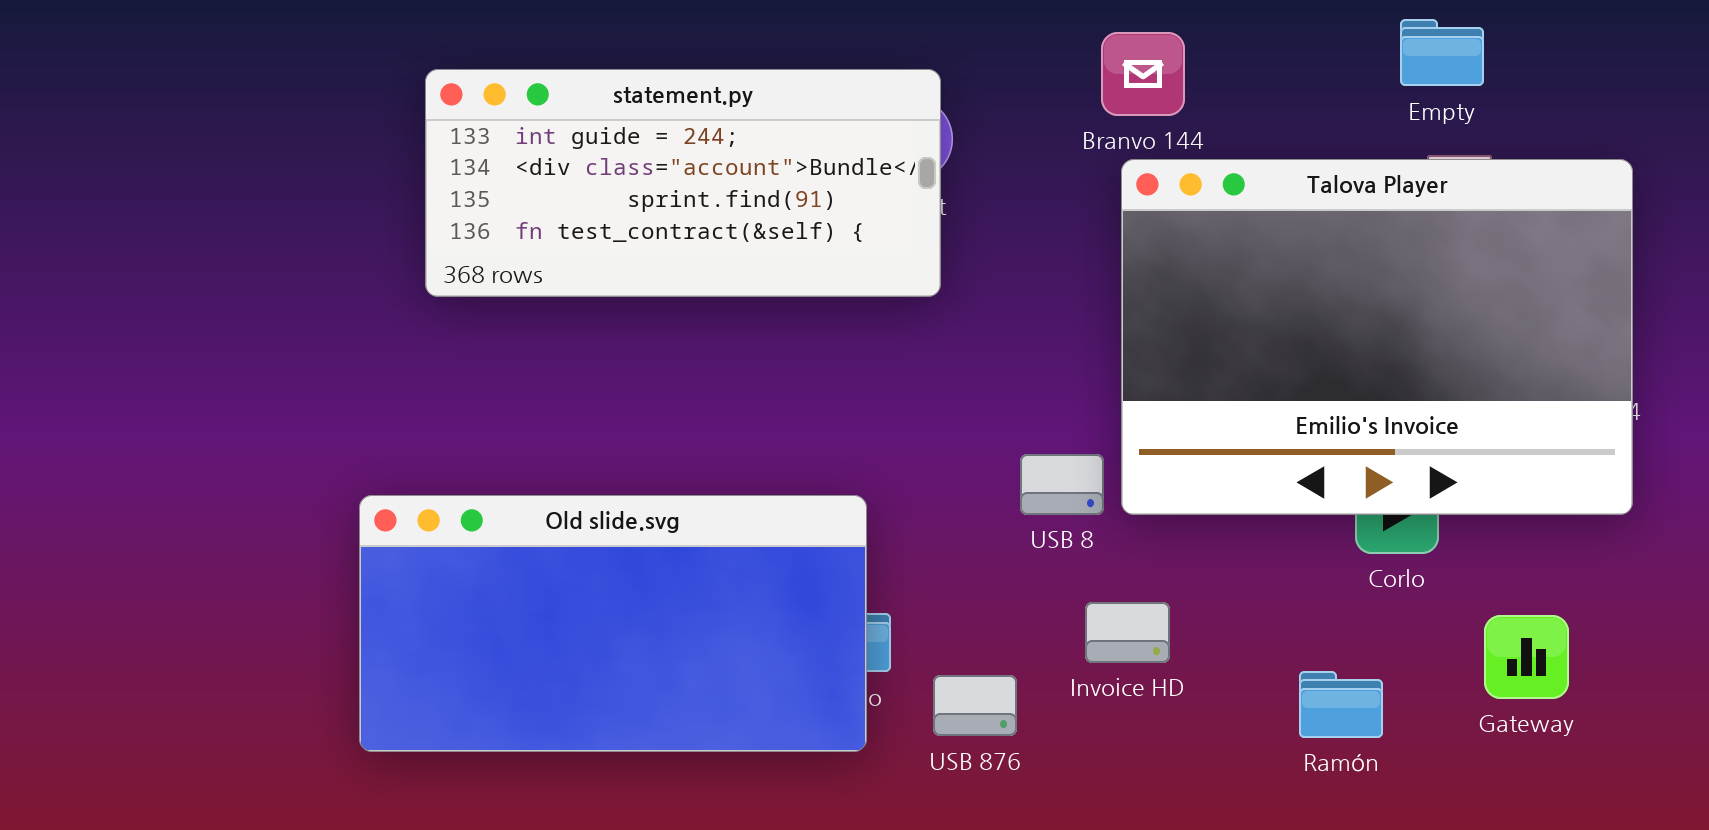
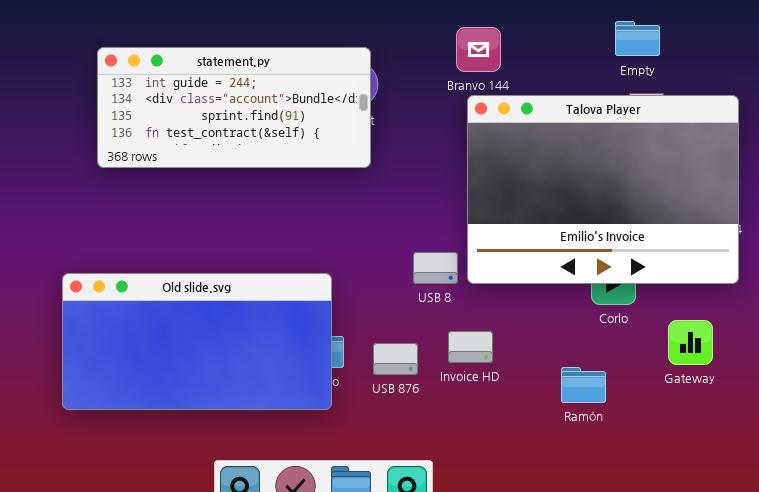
Gateway: [1484,615,1569,699] -> [668,320,713,365], moved
USB 876: [933,675,1017,736] -> [373,343,418,375], moved

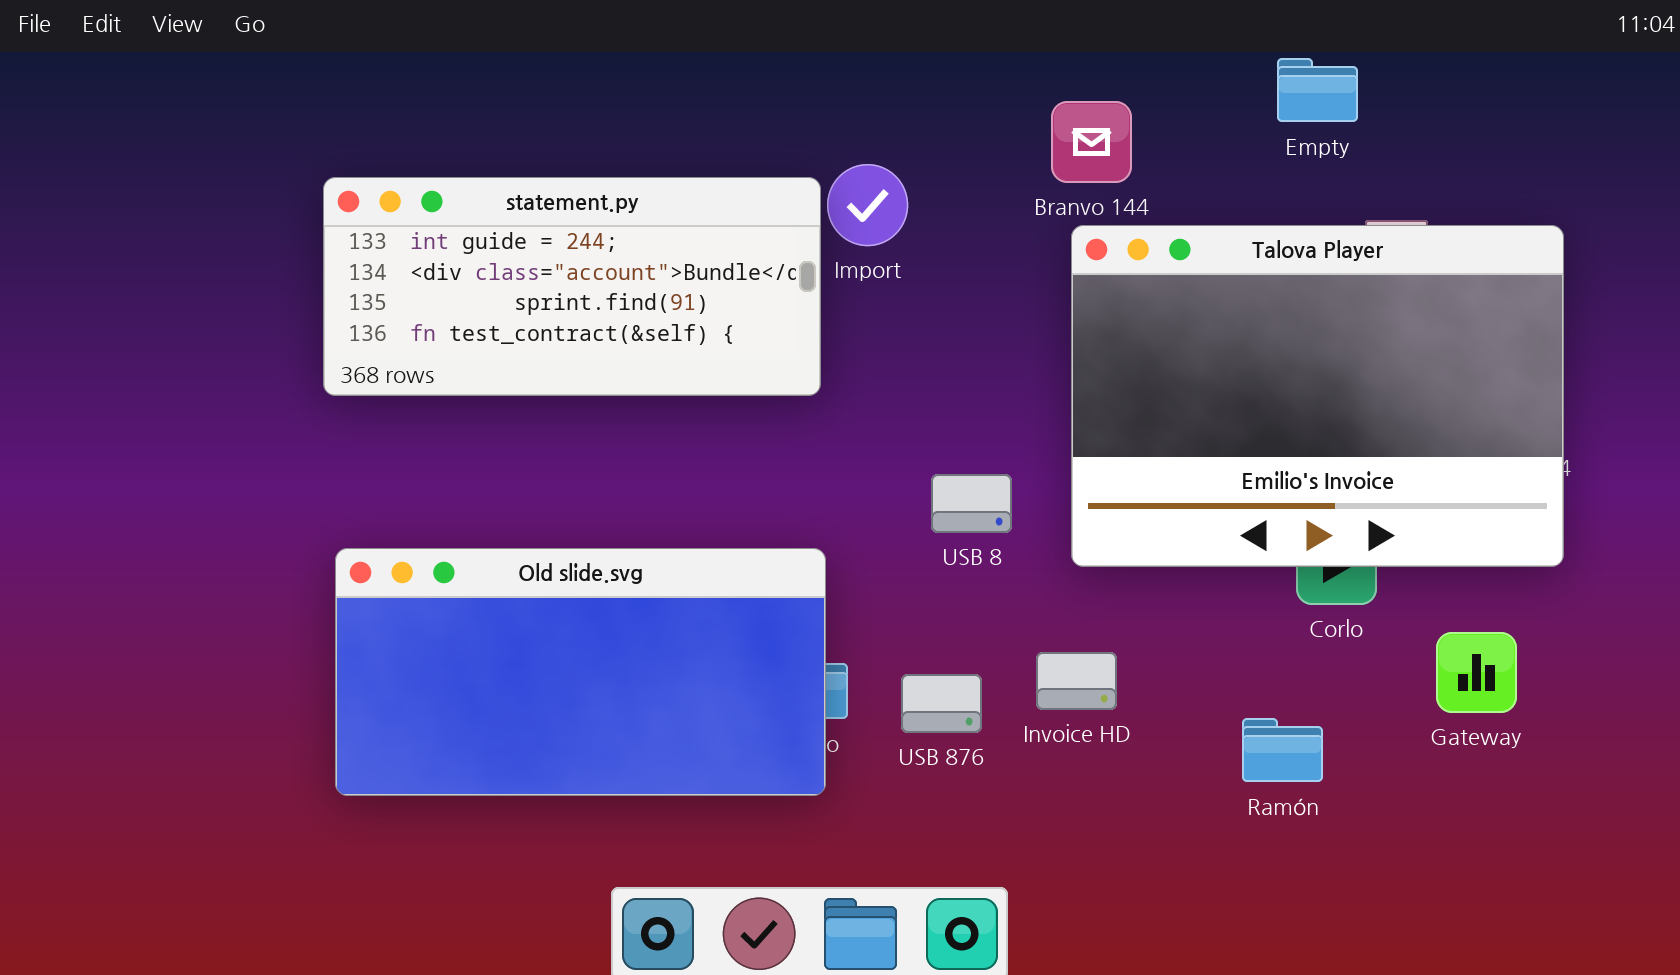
Empty: [615,21,660,56] -> [1277,58,1358,122], moved
statement.py: [97,47,371,168] -> [323,177,821,396], moved
USB 8: [413,252,458,284] -> [931,474,1012,533], moved

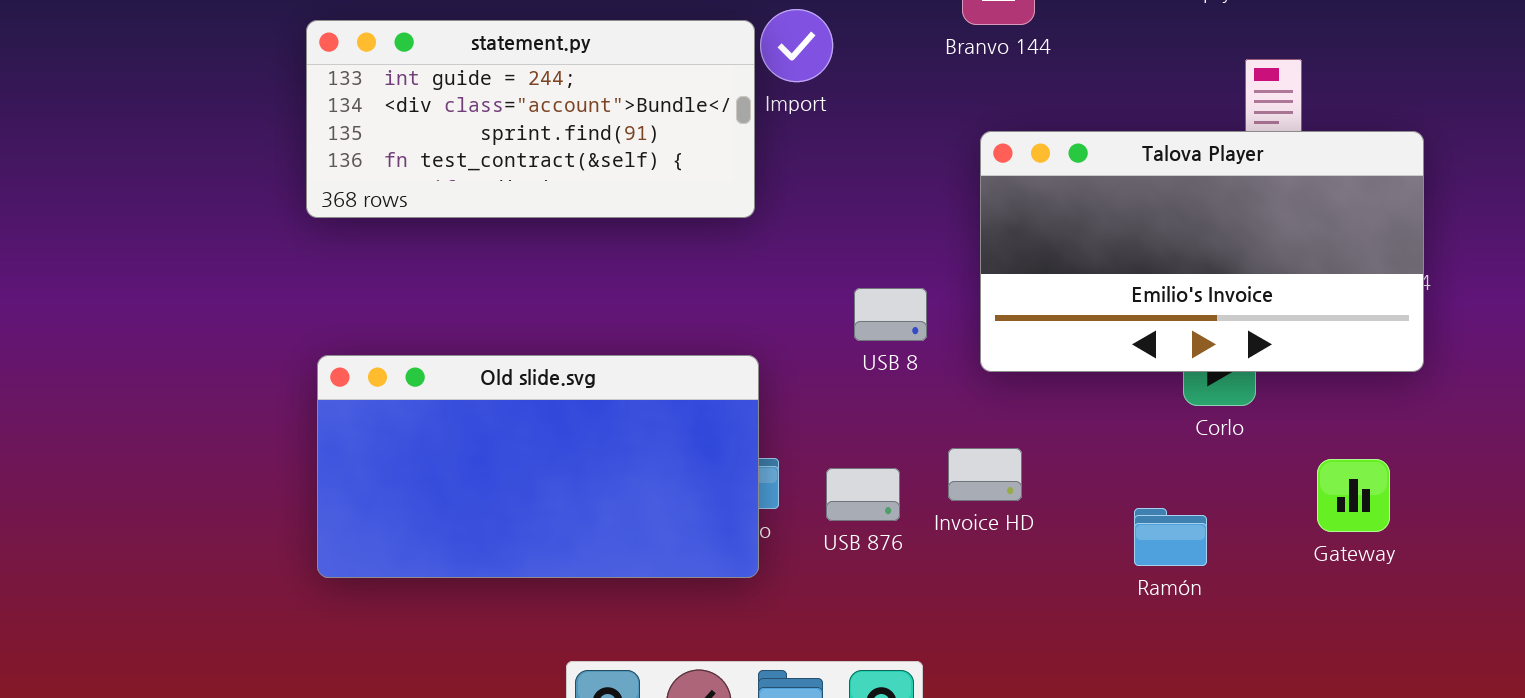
Talova Player: [1071,225,1564,567] -> [980,131,1424,372], resized
Gateway: [1436,632,1517,713] -> [1317,459,1390,532], moved

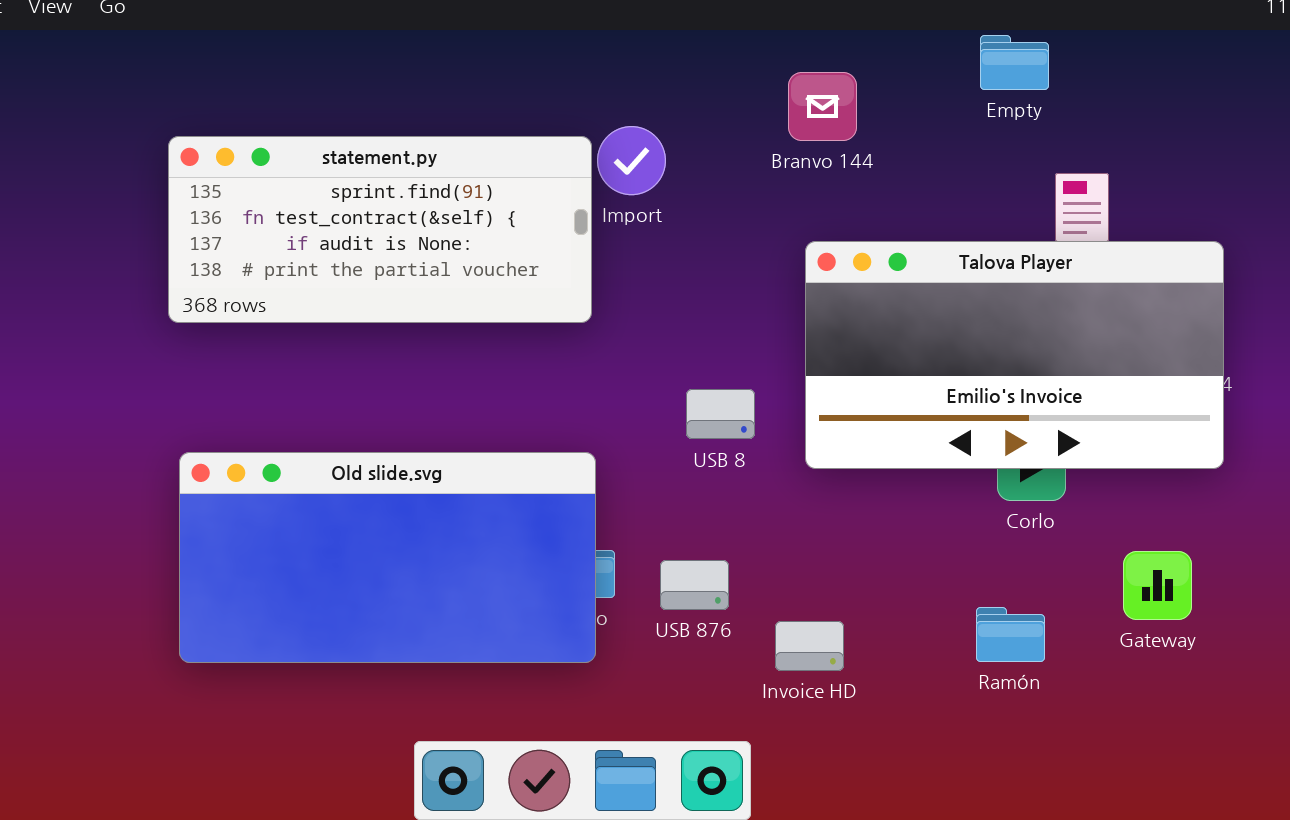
statement.py: [306,20,755,218] -> [168,136,592,323], scrolled down 2 rows
Invoice HD: [948,448,1022,501] -> [775,621,844,671], moved
Ramón: [1134,508,1207,566] -> [976,607,1045,662], moved

